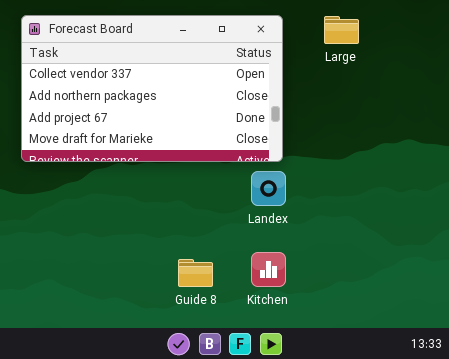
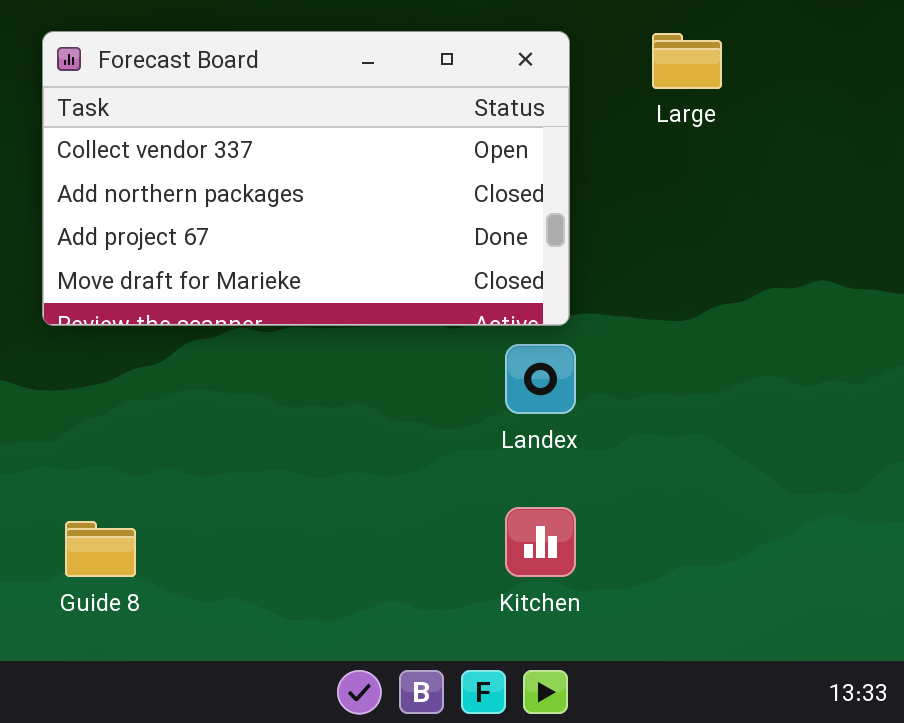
Guide 8: [178,259,213,287] -> [65,521,136,577], moved

